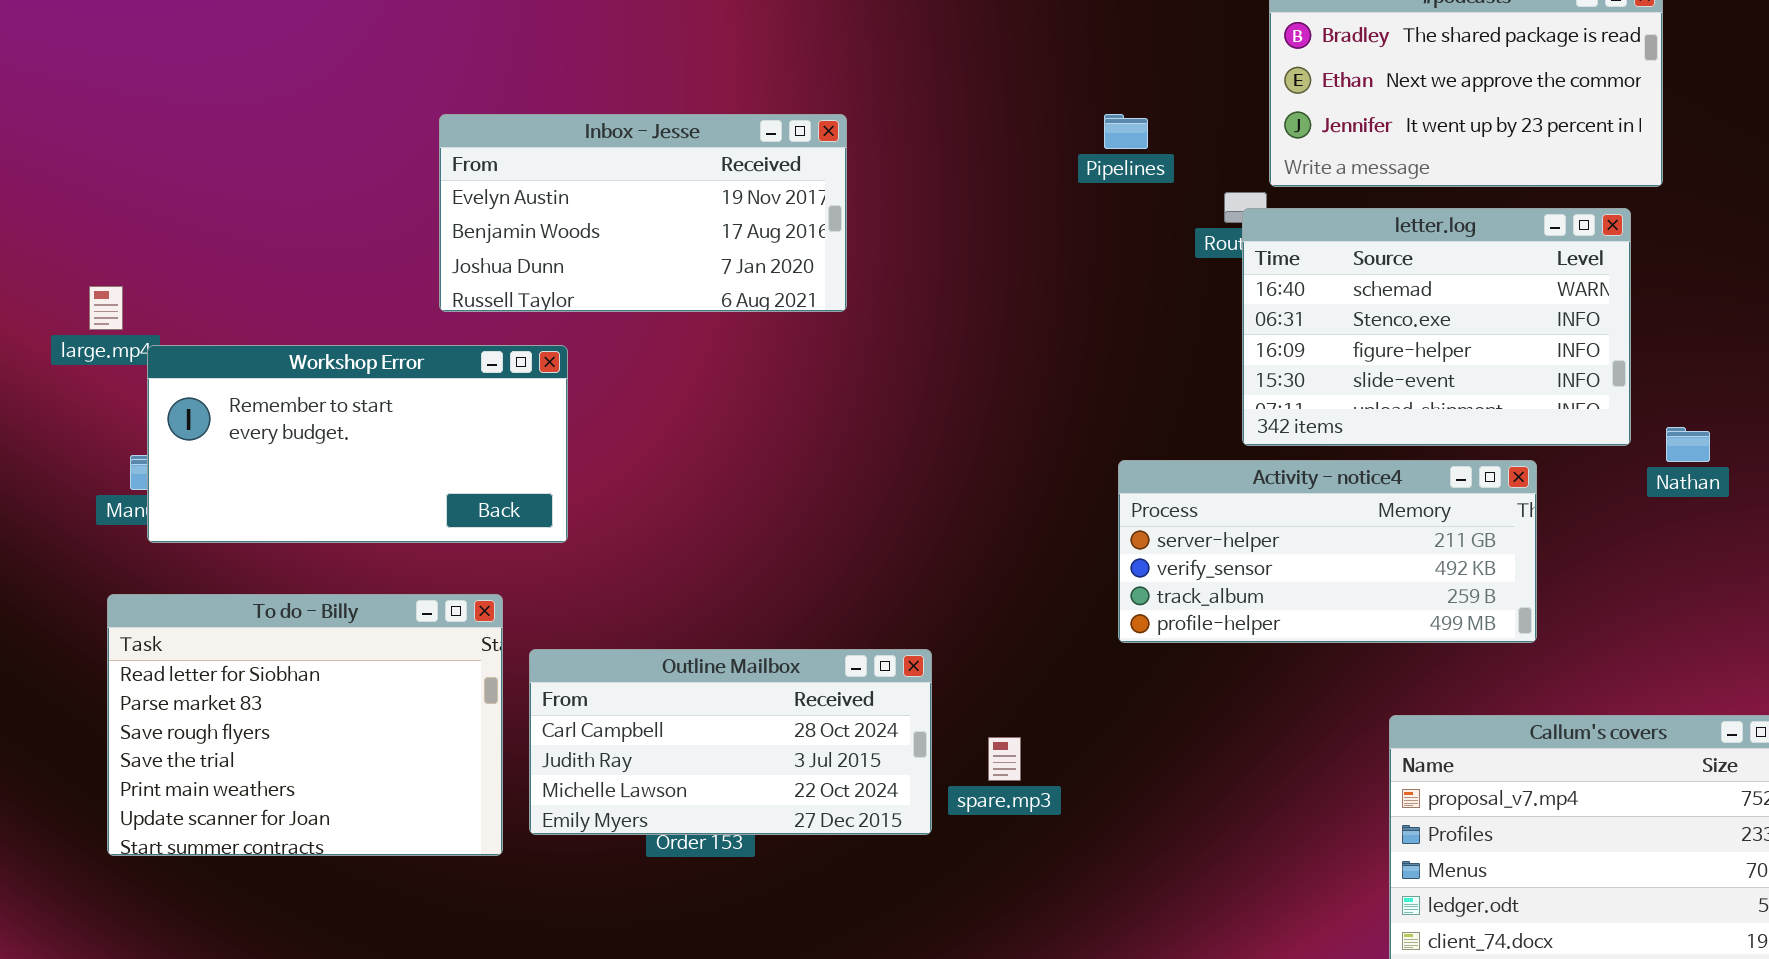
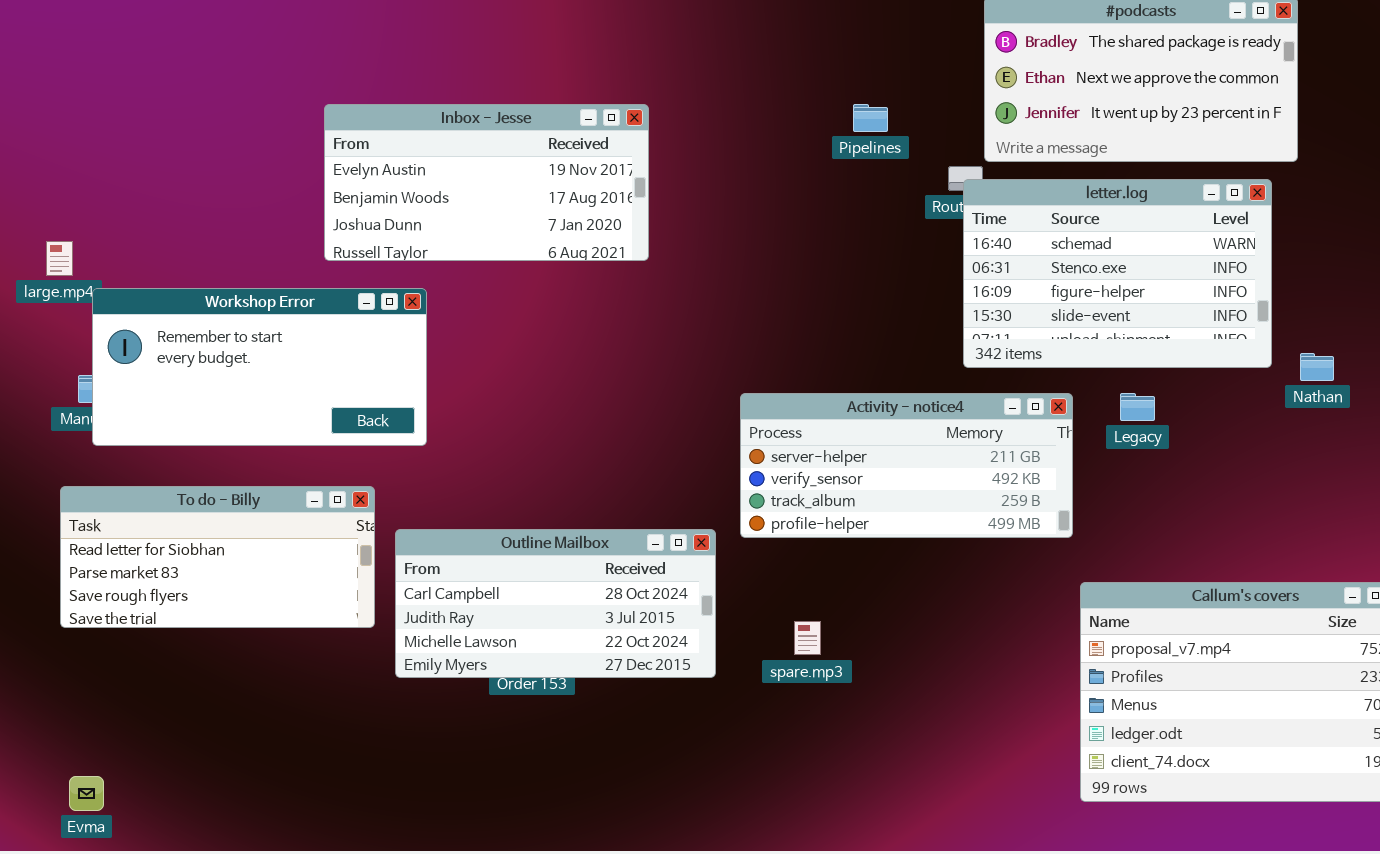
Activity - notice4: [1118,460,1537,643] -> [740,393,1073,538], moved
To do - Billy: [107,594,503,856] -> [60,486,375,628], resized
spare.mp3: [988,737,1021,781] -> [794,621,821,655], moved

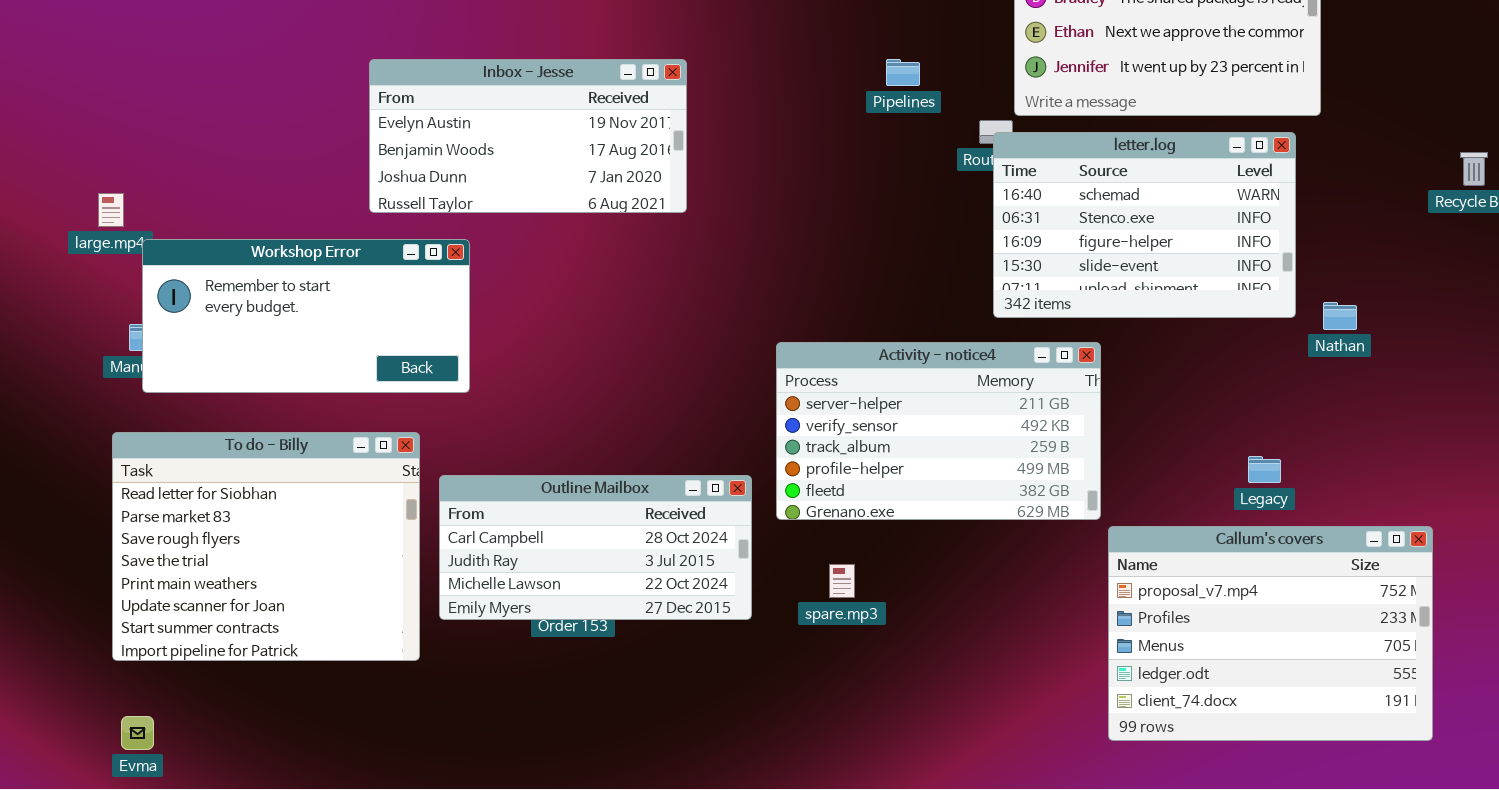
Activity - notice4: [740,393,1073,538] -> [776,342,1101,520], resized
Legacy: [1120,393,1155,421] -> [1248,456,1281,483], moved
To do - Billy: [60,486,375,628] -> [112,432,420,661], resized

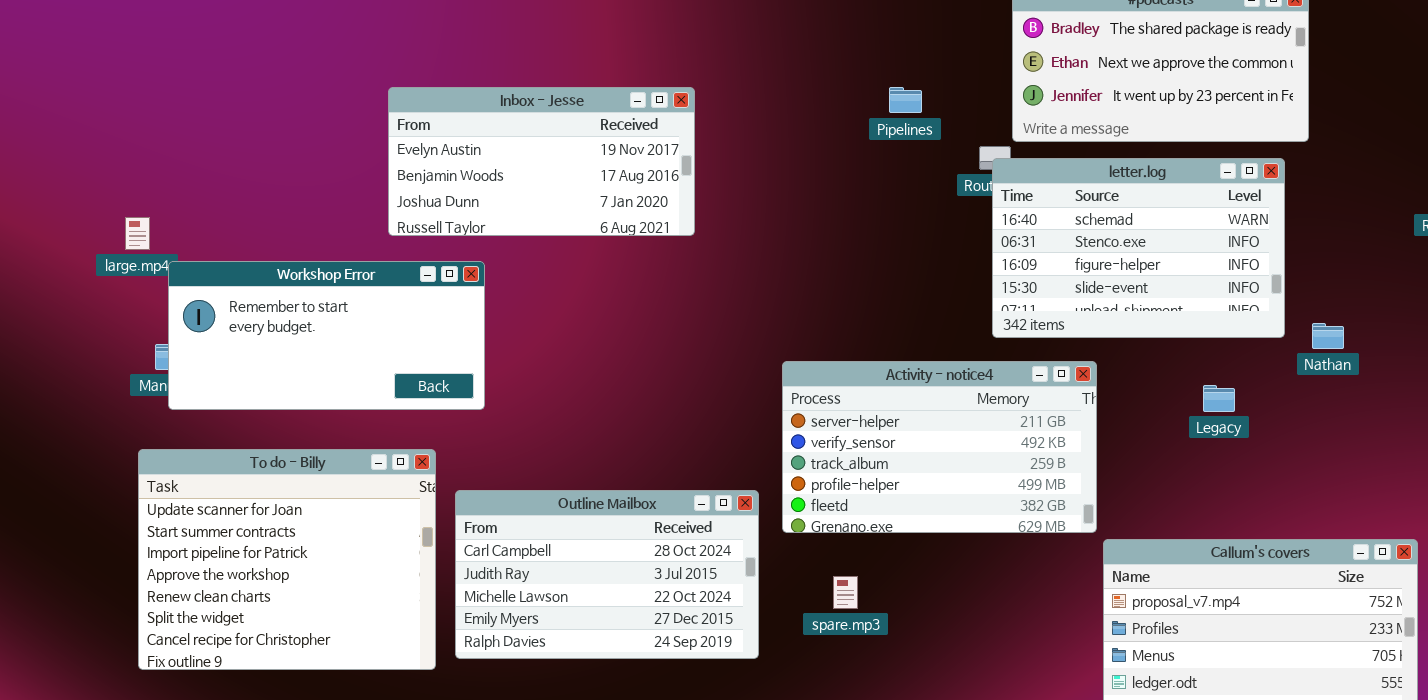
To do - Billy: [112,432,420,661] -> [138,449,436,670], scrolled down 5 rows
Legacy: [1248,456,1281,483] -> [1203,385,1235,412], moved
Outline Mailbox: [439,475,752,620] -> [455,490,759,659], resized

